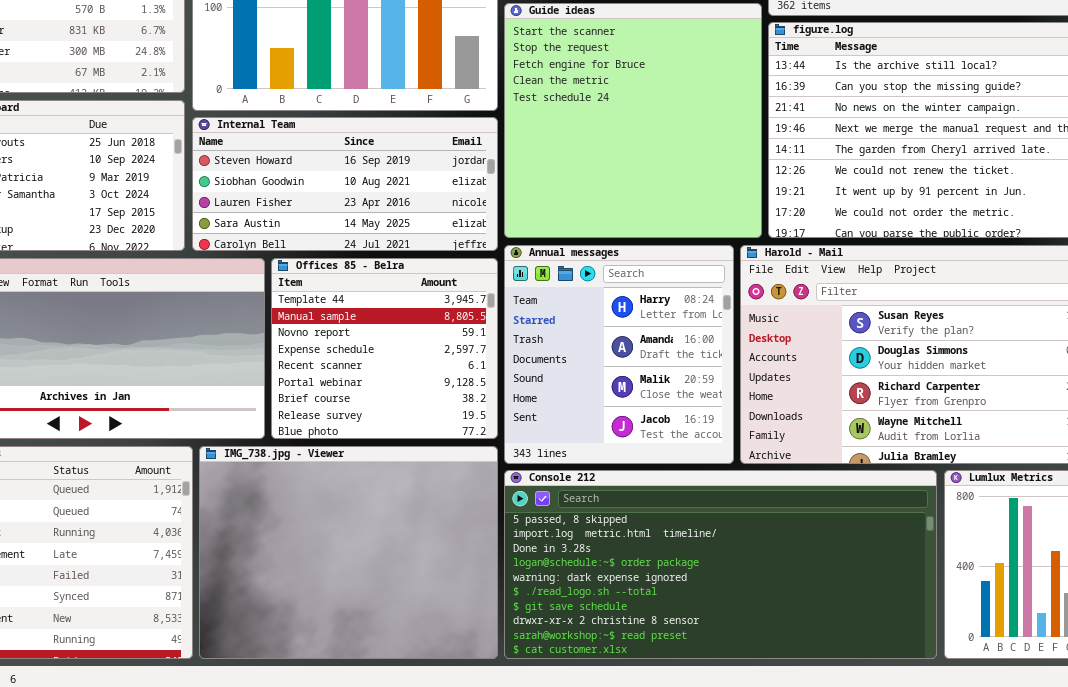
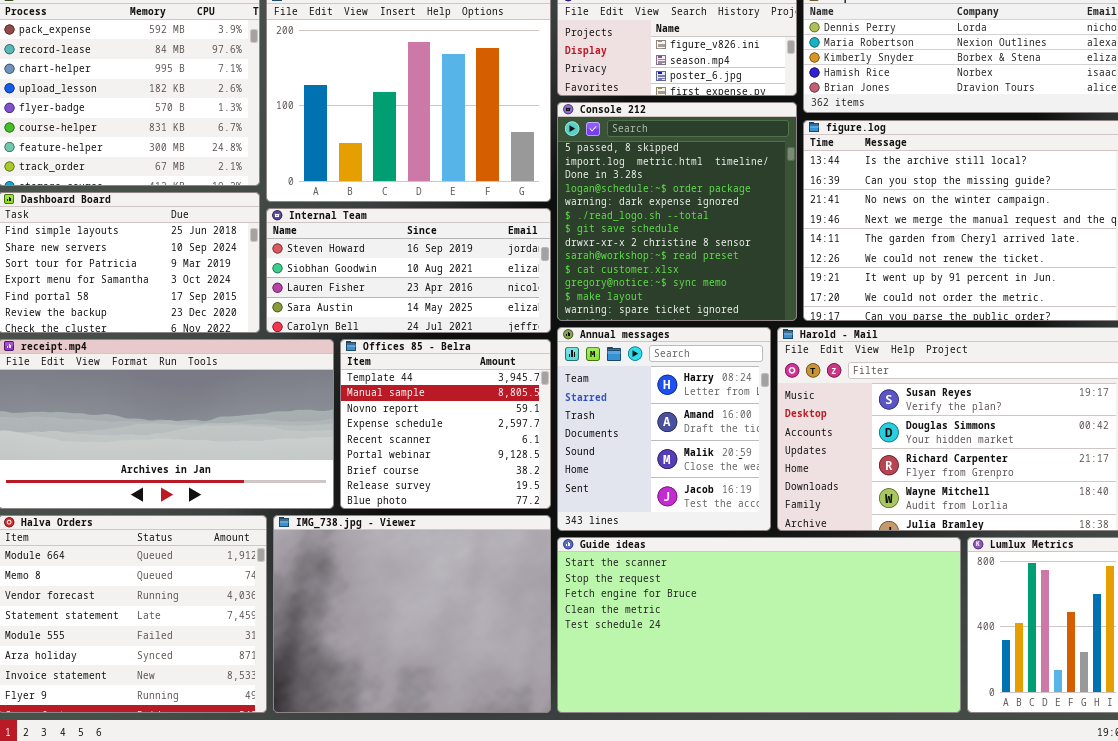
Guide ideas: [504,3,762,238] -> [557,537,961,713], moved, resized
Console 212: [504,470,937,659] -> [557,102,797,321], moved, resized

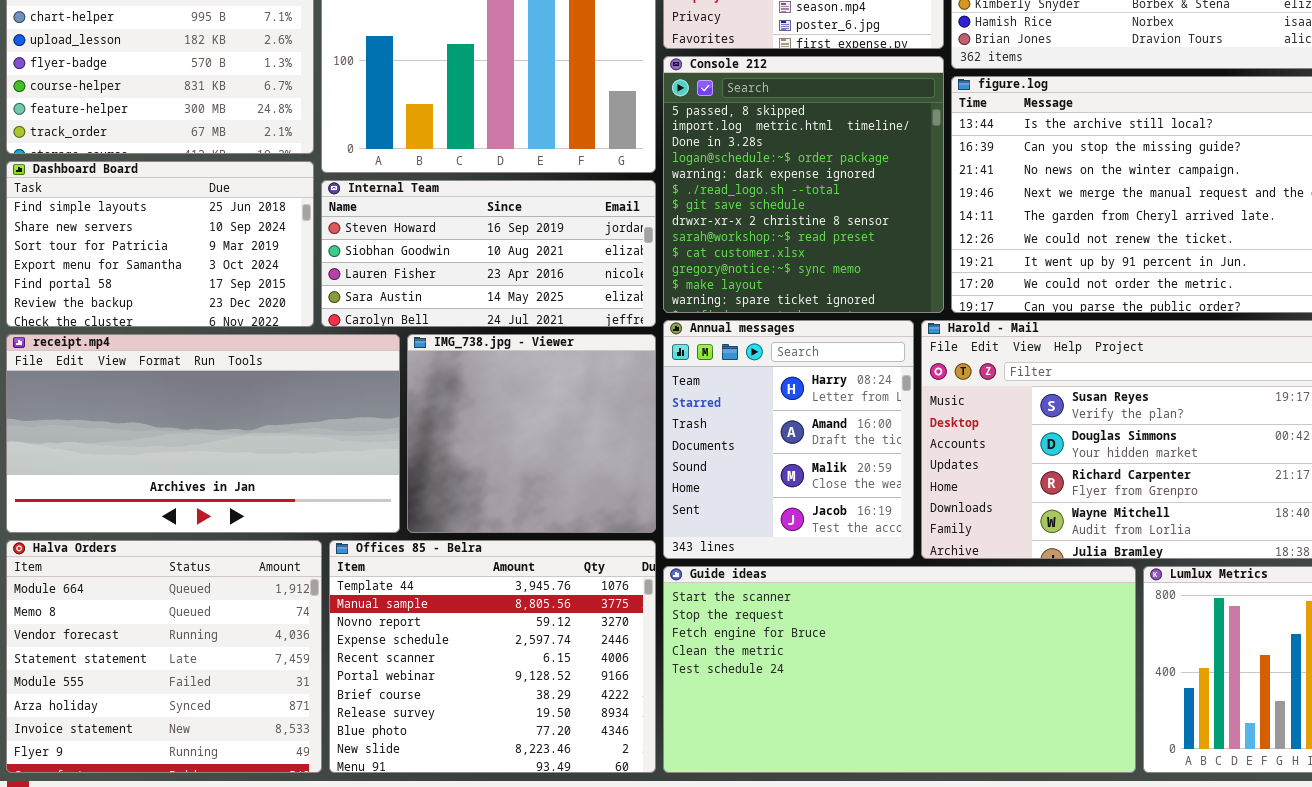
Offices 85 - Belra: [340,339,551,509] -> [329,540,656,773], moved, resized
IMG_738.jpg - Viewer: [273,515,551,713] -> [407,334,656,533], moved, resized

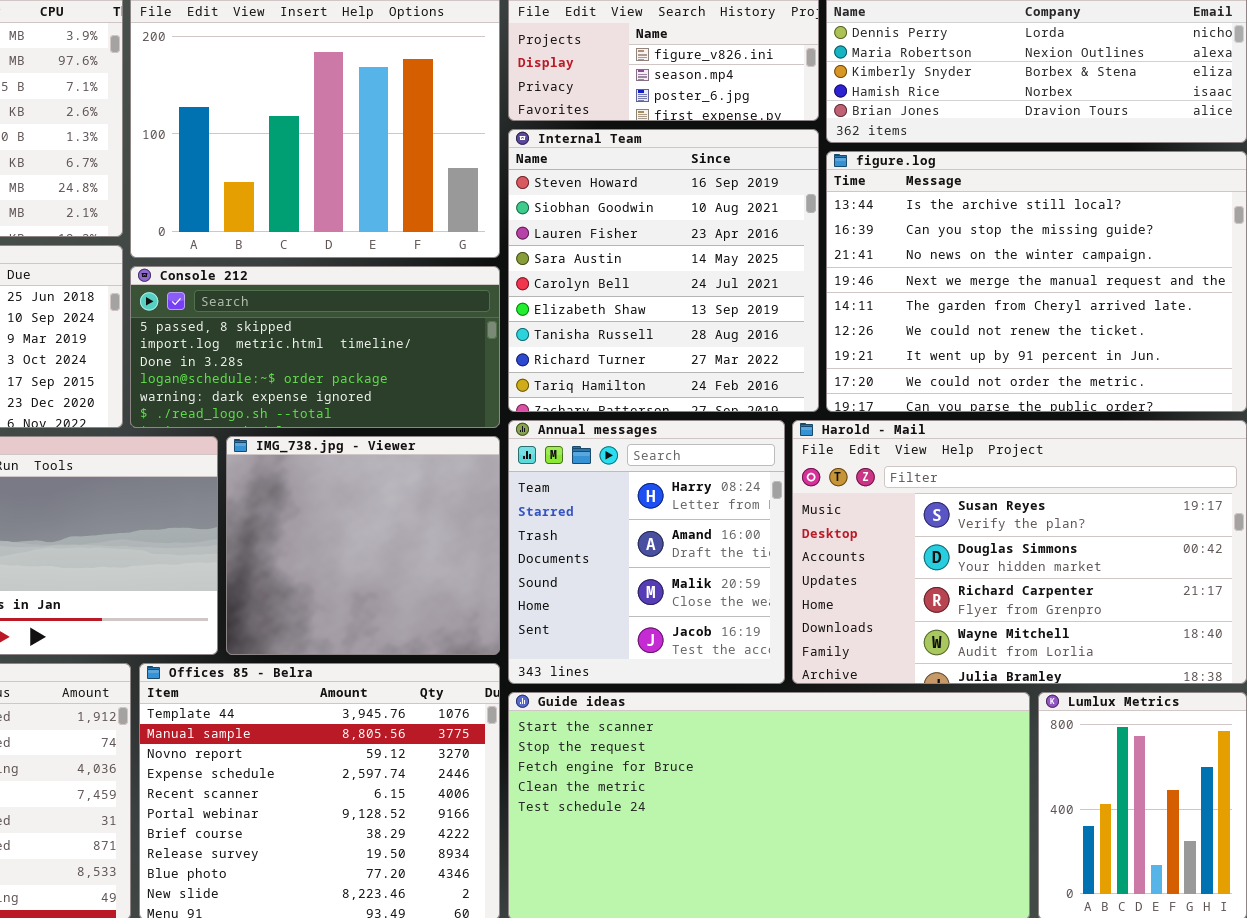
Console 212: [663,56,944,313] -> [130,266,500,428], moved, resized
Internal Team: [321,180,656,327] -> [508,129,819,412], moved, resized

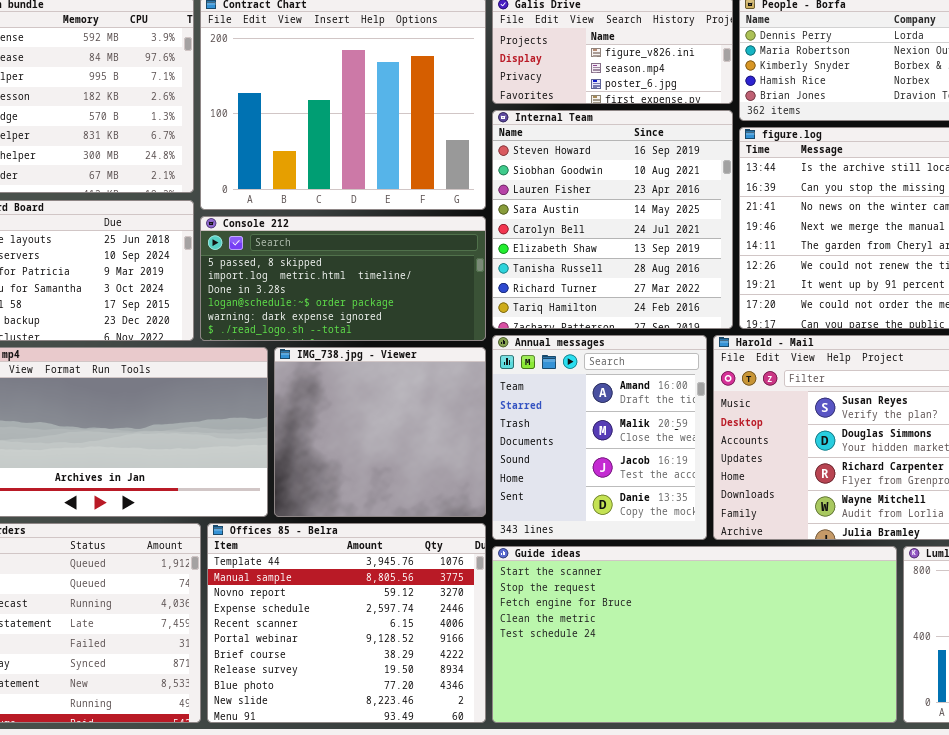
Annual messages: [508,420,785,684] -> [492,335,707,540], scrolled down 1 row

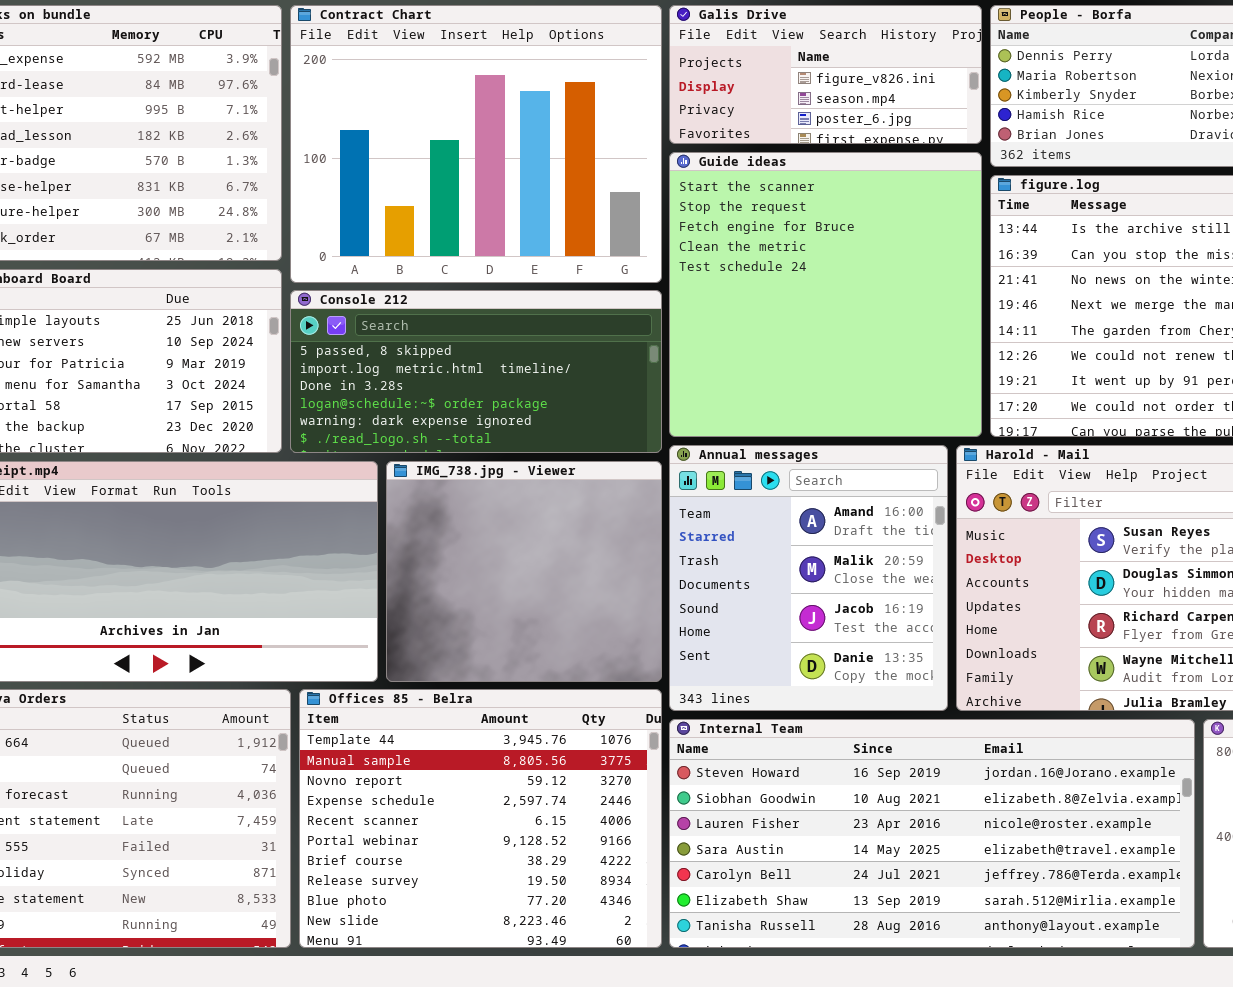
Internal Team: [492,110,733,329] -> [669,719,1195,948], moved, resized
Guide ideas: [492,546,897,723] -> [669,152,982,437], moved, resized

